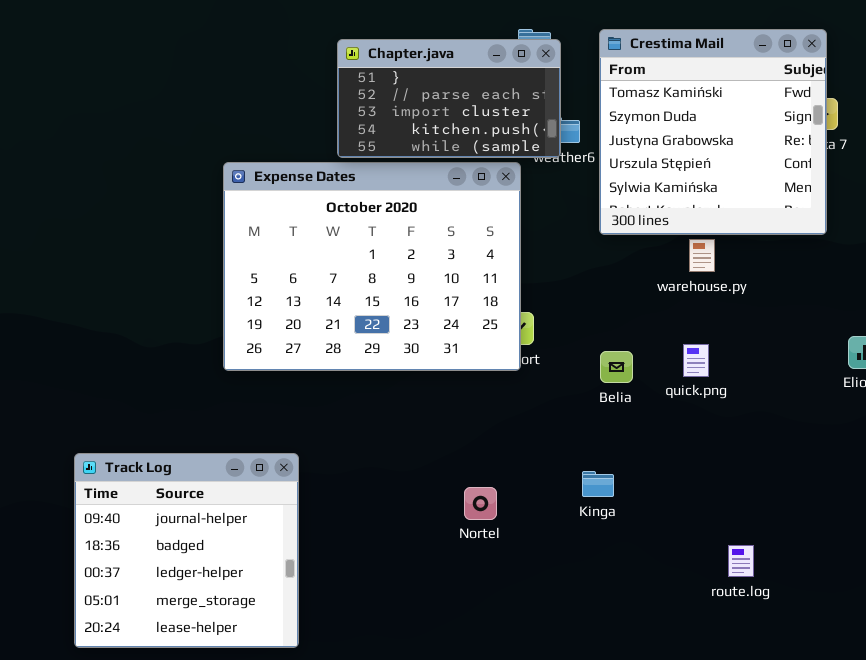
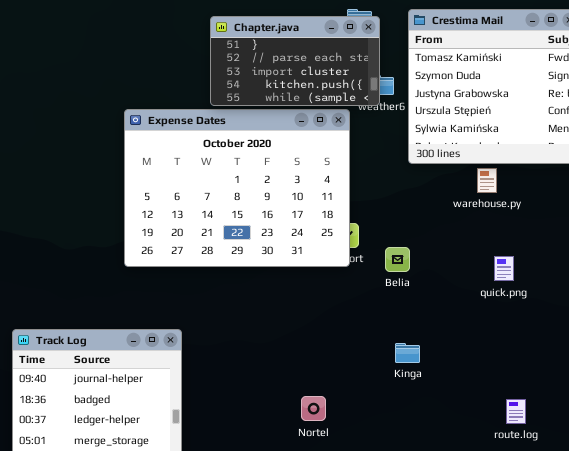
quick.png: [683,344,709,377] -> [494,256,514,281], moved
Belia: [600,351,633,383] -> [385,247,410,272], moved
Nortel: [464,487,497,520] -> [301,396,326,421], moved

